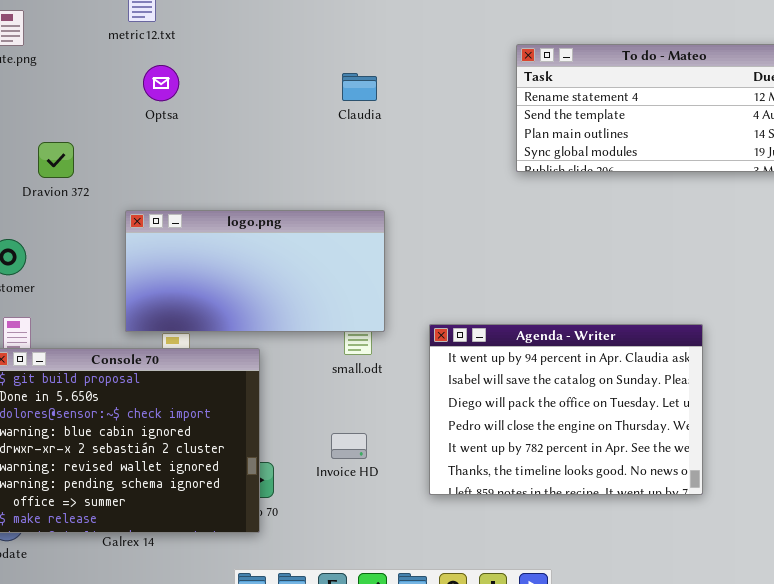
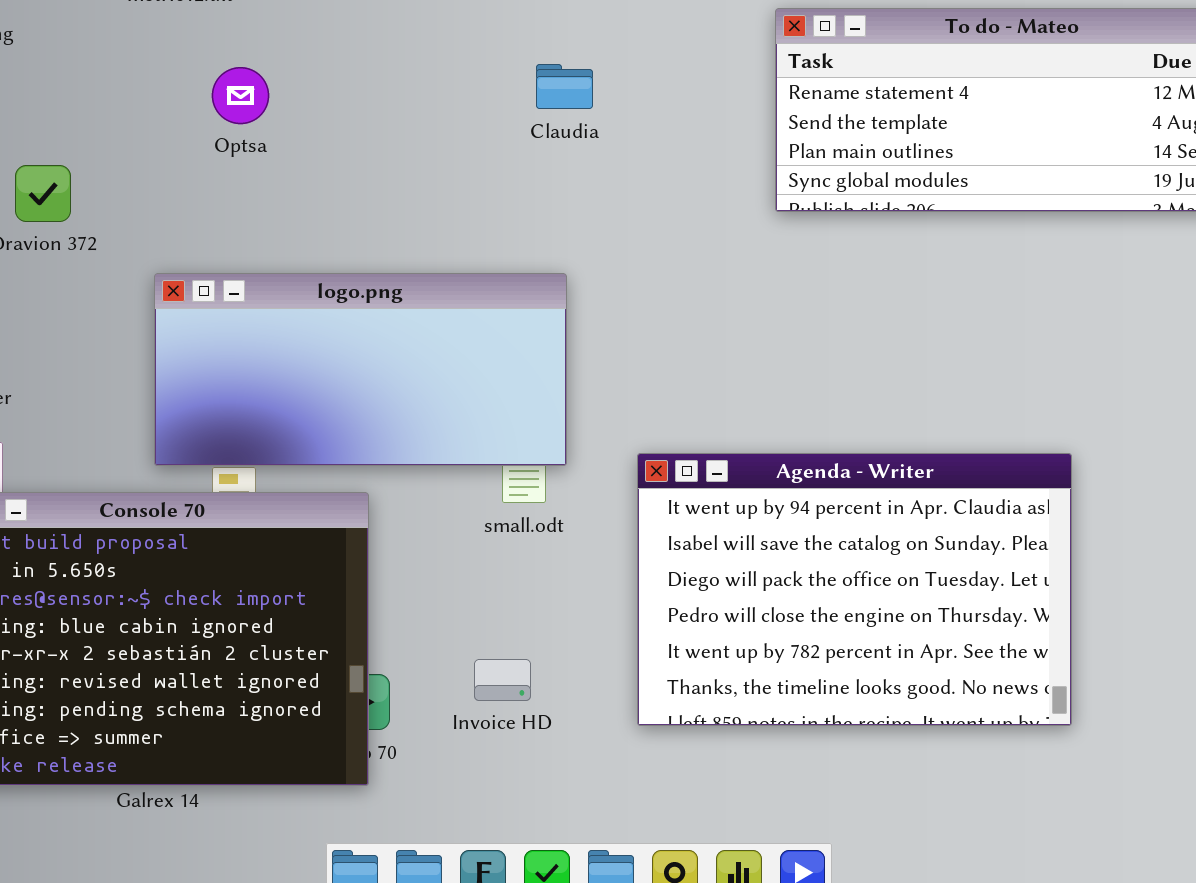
Optsa: [143,65,179,101] -> [212,67,269,124], moved
Claudia: [342,73,377,101] -> [536,64,593,109], moved
Invoice HD: [331,433,367,459] -> [474,659,531,701], moved

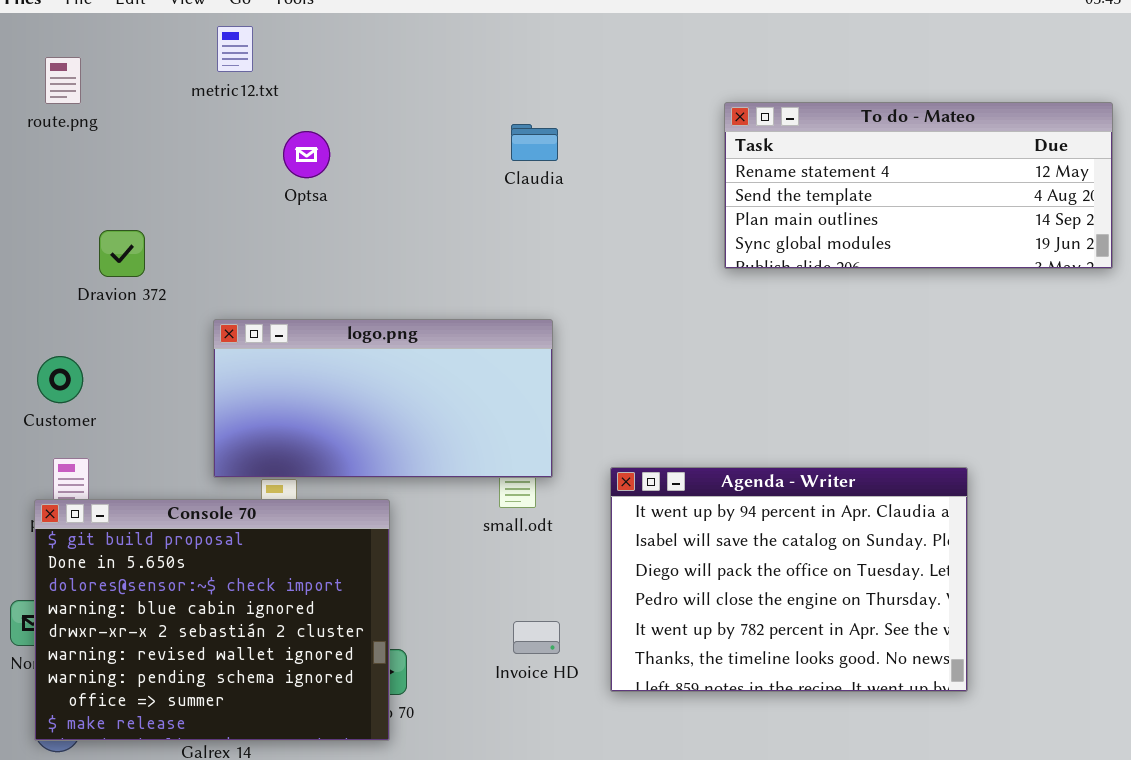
Claudia: [536,64,593,109] -> [511,124,558,161], moved
Optsa: [212,67,269,124] -> [283,131,330,178], moved
Invoice HD: [474,659,531,701] -> [513,621,560,654], moved

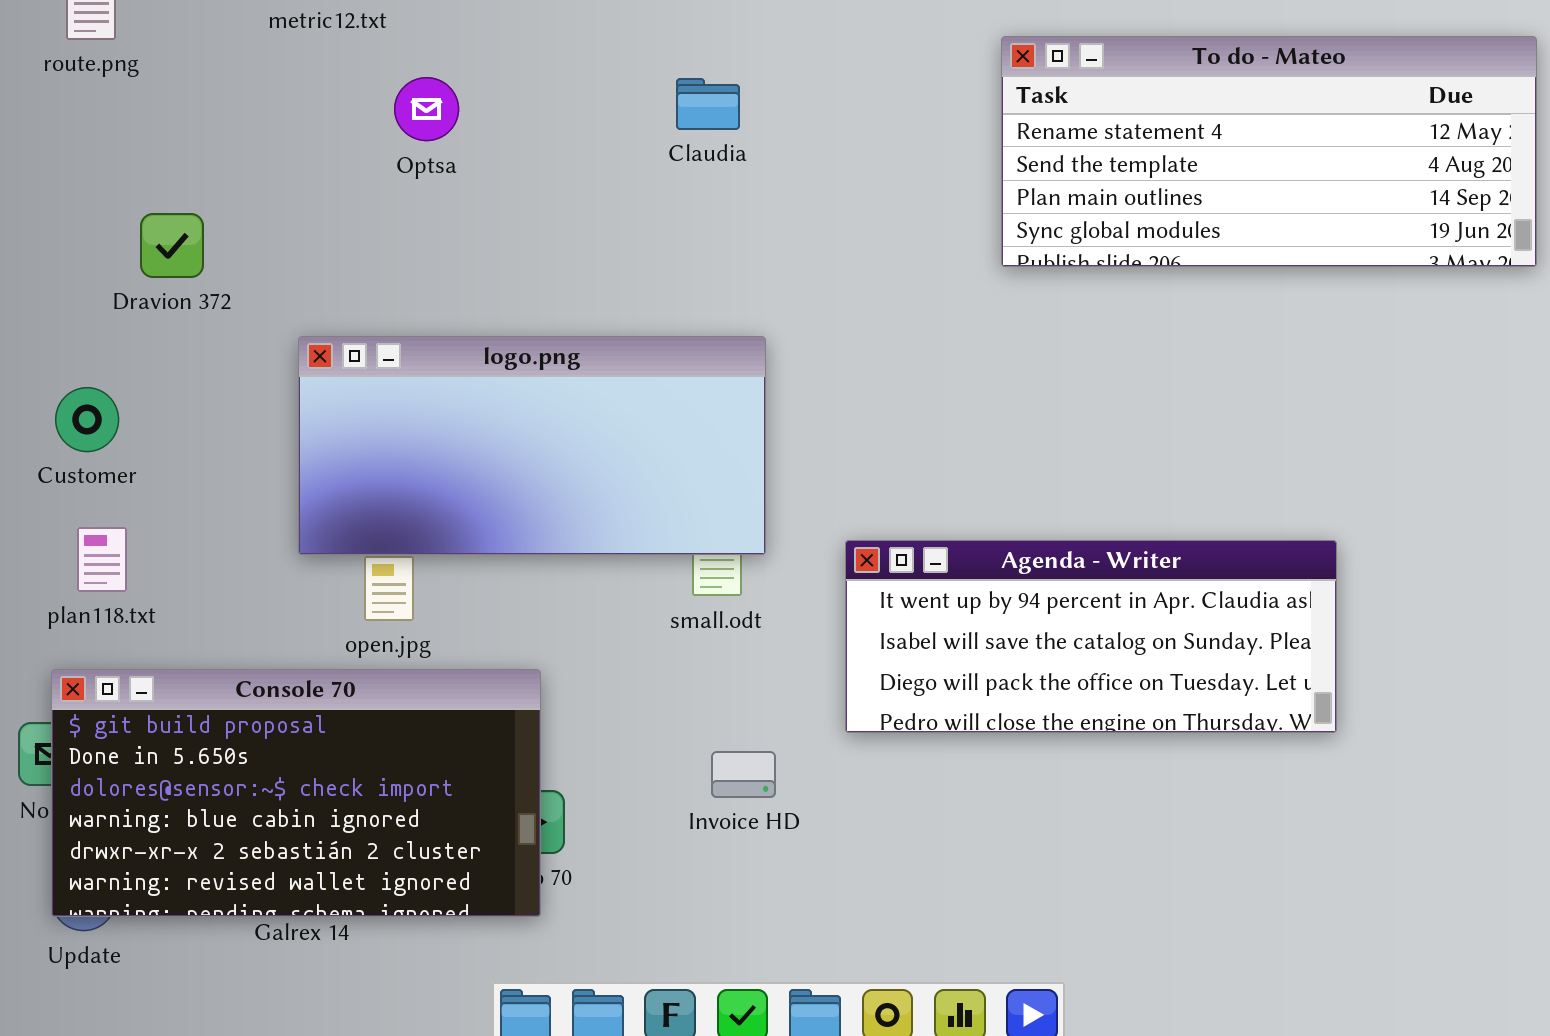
Claudia: [511,124,558,161] -> [676,78,740,130], moved
Agenda - Writer: [610,467,968,692] -> [845,540,1337,733], resized
Console 70: [34,499,390,741] -> [51,669,541,917], resized

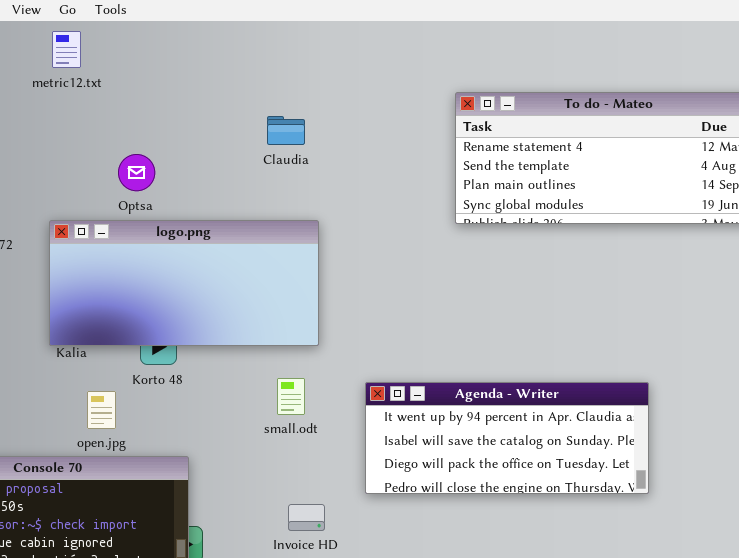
Optsa: [394,77,459,141] -> [118,154,155,191], moved
logo.png: [298,336,766,555] -> [49,220,319,346], moved

